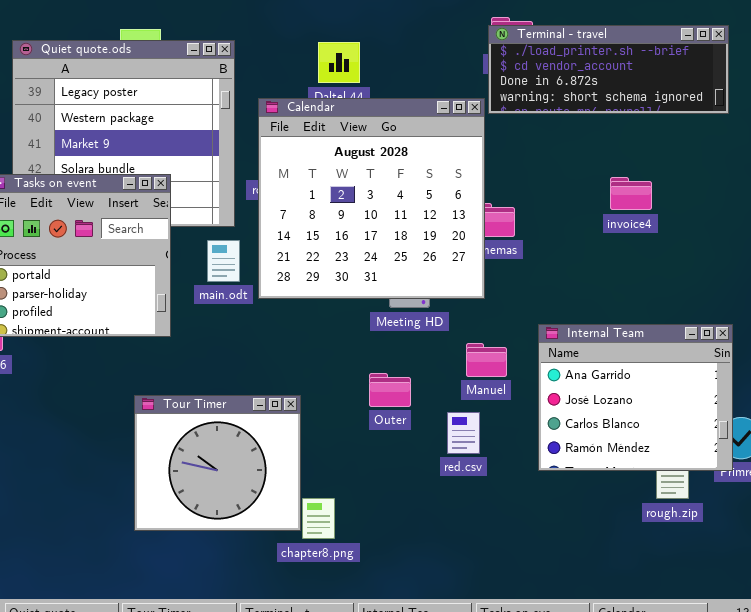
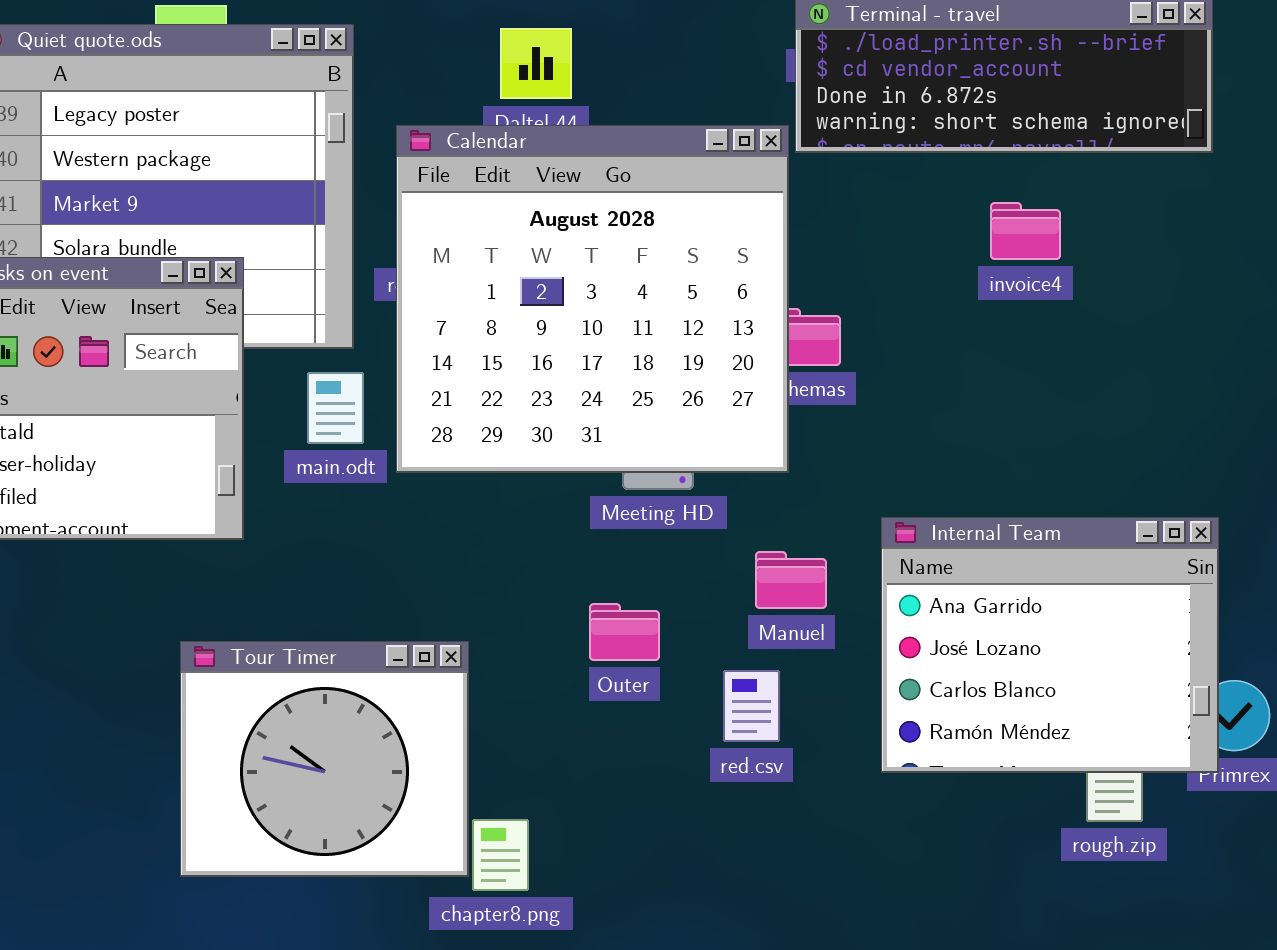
invoice4: [610,177,652,210] -> [990,202,1061,260], moved

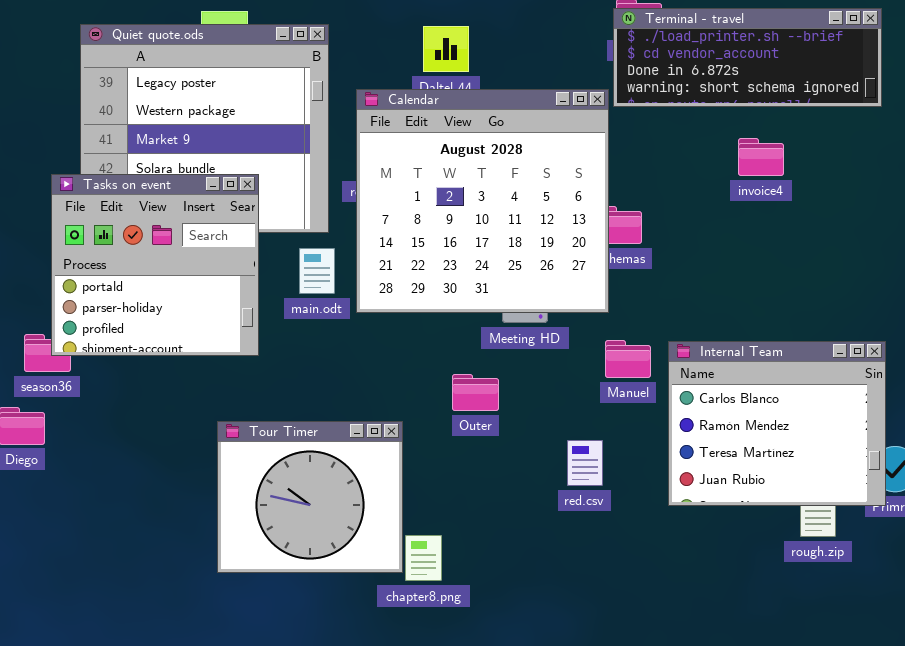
Internal Team: [881,517,1219,773] -> [668,341,886,506], scrolled down 2 rows
Manuel: [755,551,827,609] -> [605,340,651,378], moved
Outer: [589,603,660,661] -> [452,374,499,411], moved

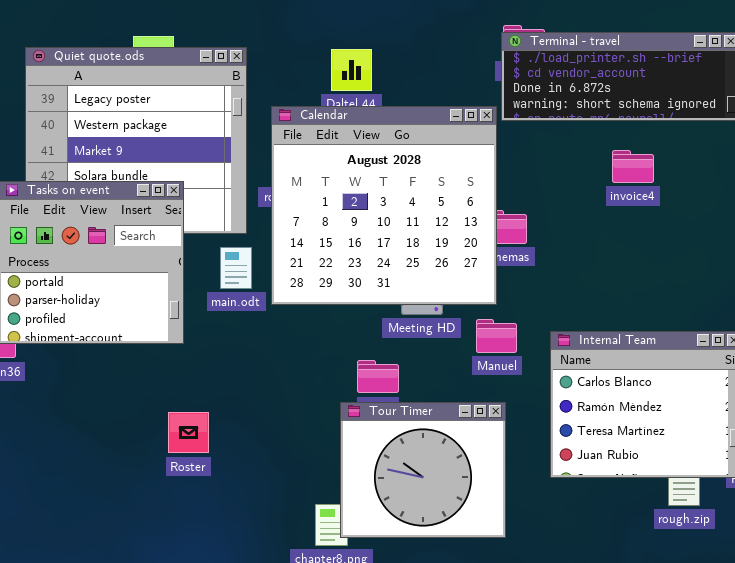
Manuel: [605,340,651,378] -> [476,319,517,353], moved
Tour Timer: [217,421,403,573] -> [340,402,506,538], moved

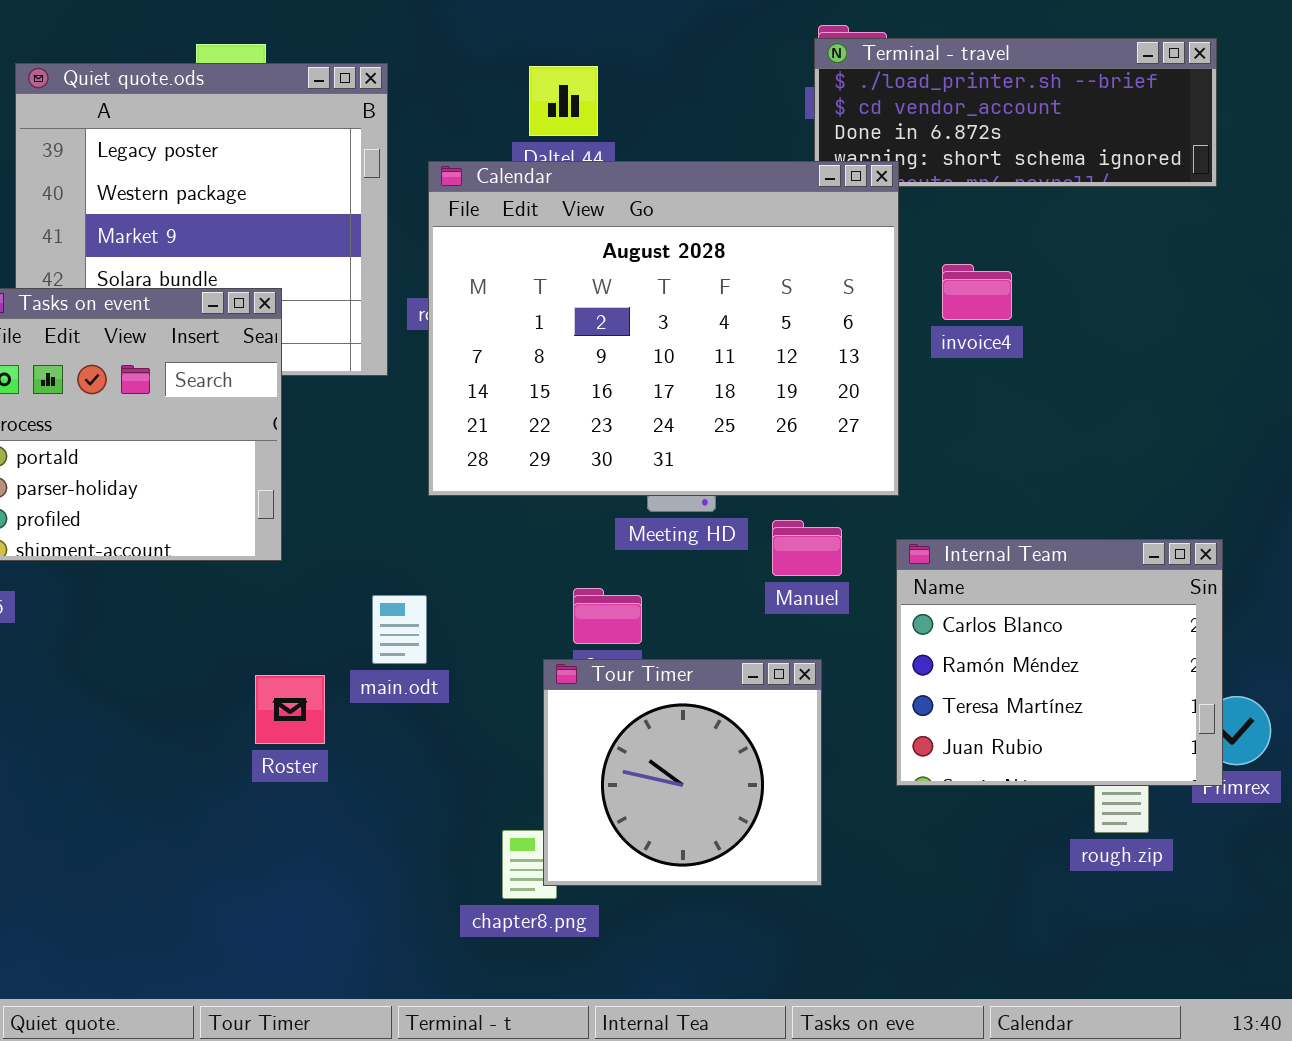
Calendar: [271,106,497,305] -> [428,161,899,496], resized
invoice4: [612,150,654,183] -> [942,264,1012,320], moved
main.odt: [220,247,252,289] -> [372,595,427,664], moved

